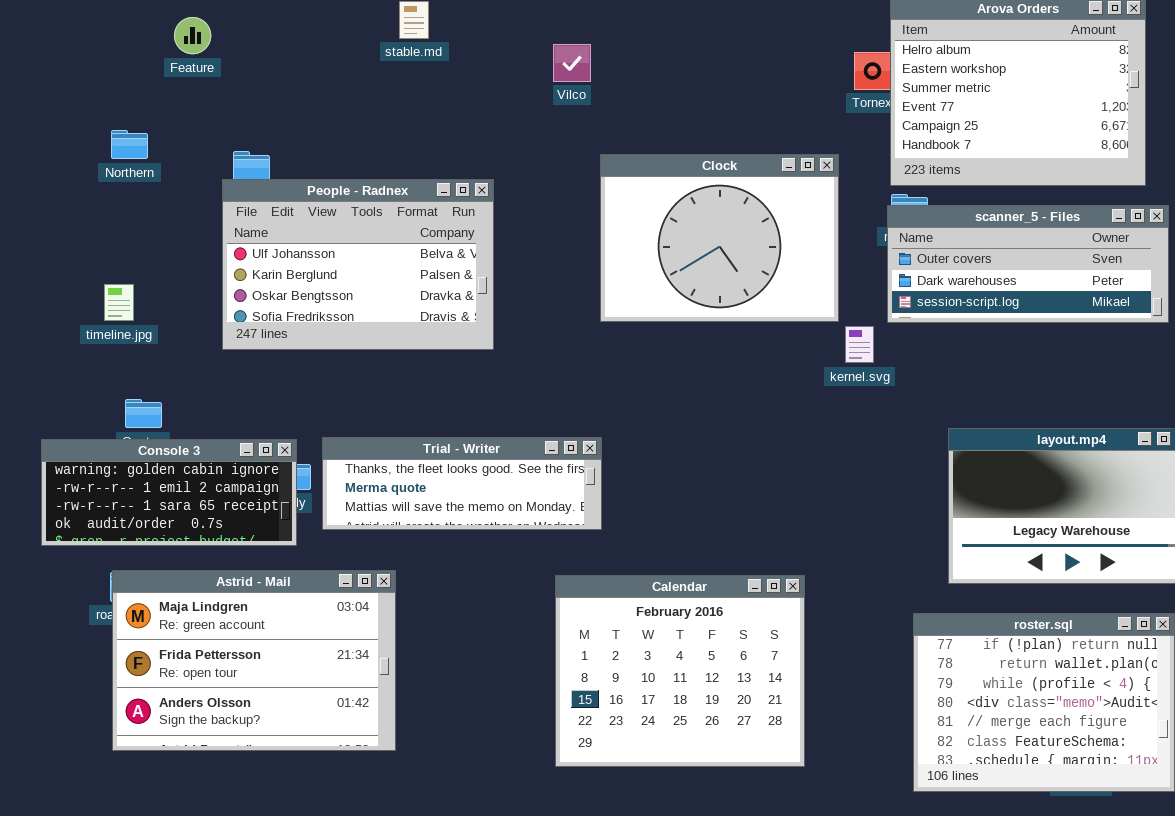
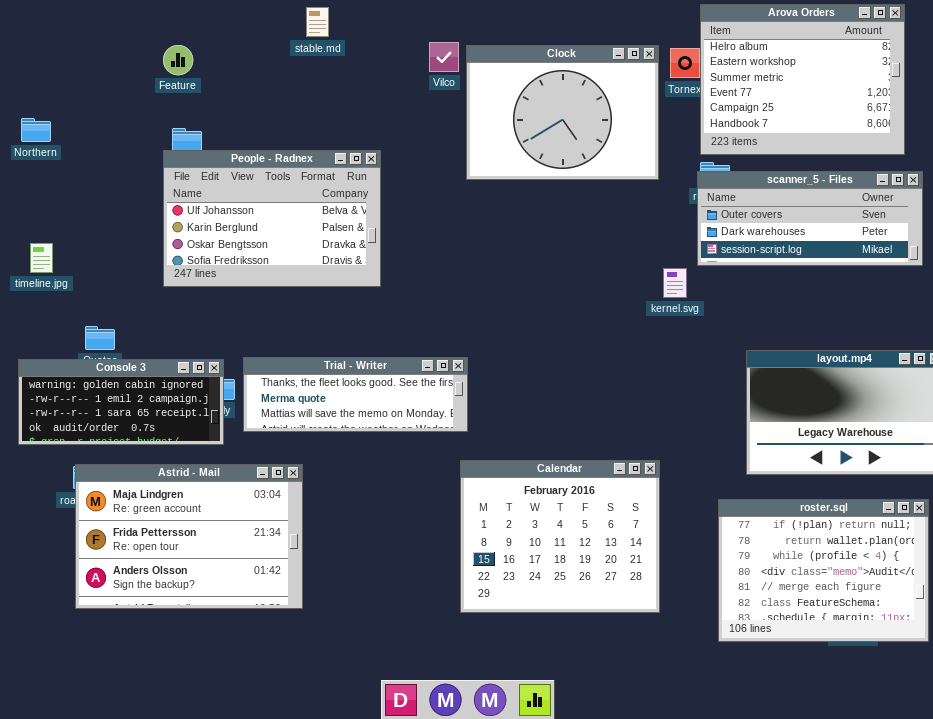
Feature: [174,17,211,54] -> [163,45,193,75], moved
Northern: [111,130,148,159] -> [21,118,51,142], moved
Clock: [600,154,839,322] -> [466,45,659,180], moved
timeline.jpg: [104,284,134,321] -> [30,243,53,273], moved
Calendar: [555,575,805,767] -> [460,460,660,613], moved

